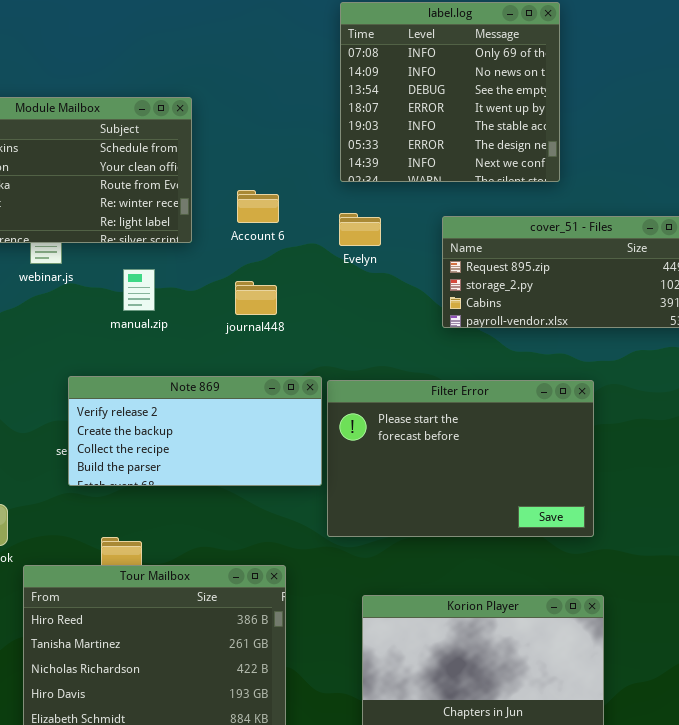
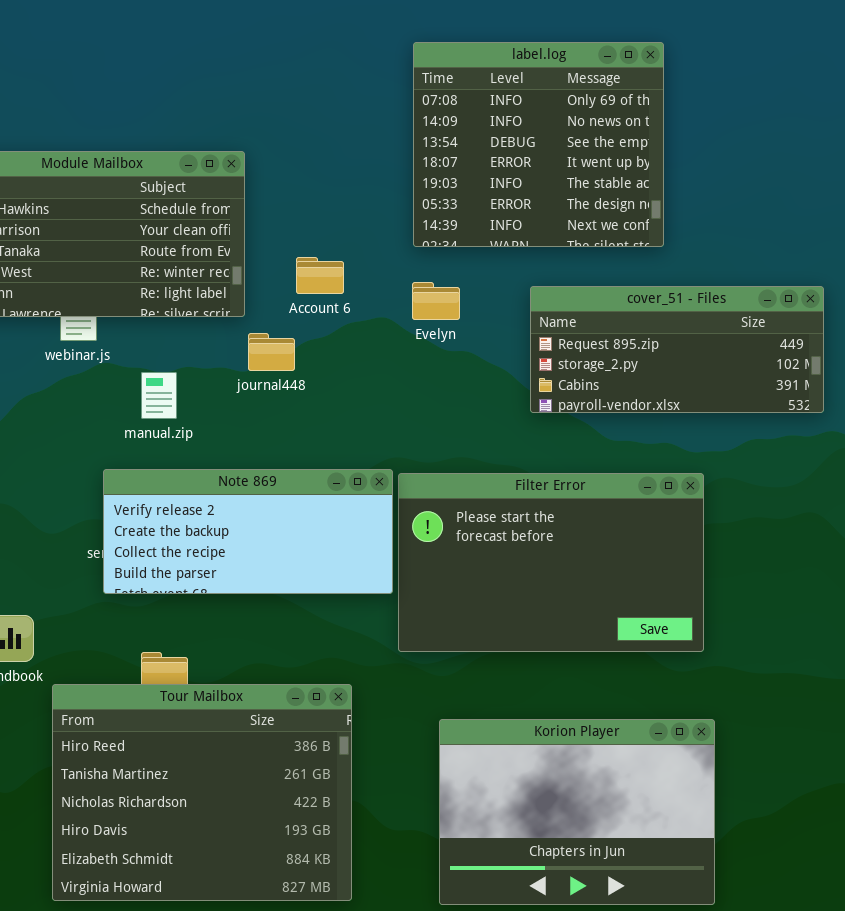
manual.zip: [123,269,155,311] -> [141,372,177,419], moved
journal448: [235,281,277,315] -> [248,333,295,371], moved

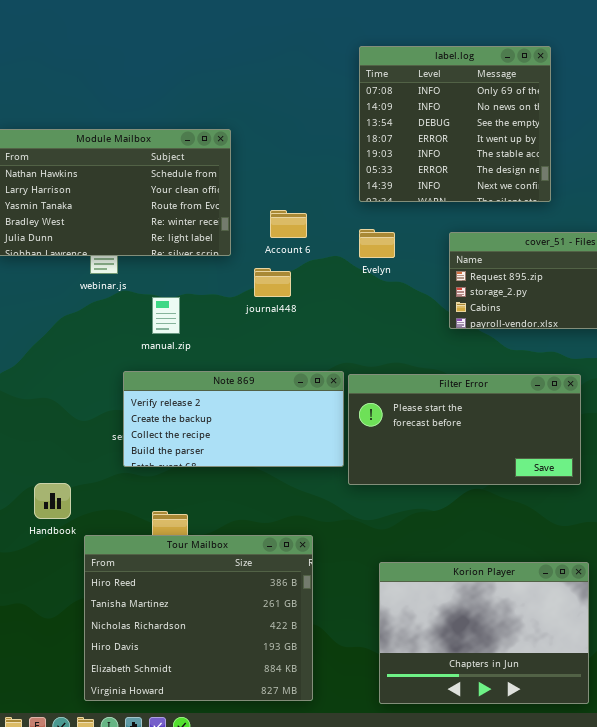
journal448: [248,333,295,371] -> [254,268,291,297], moved
Filter Error: [398,473,704,652] -> [348,374,581,485], resized

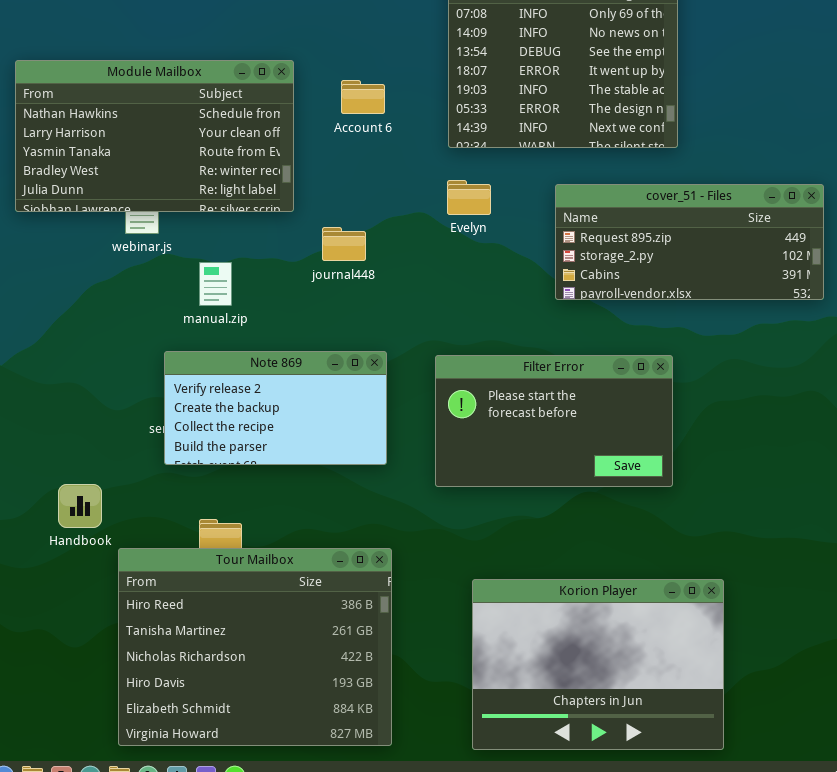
Account 6: [270,210,307,238] -> [341,80,385,114], moved
Note 869: [123,371,344,467] -> [164,351,387,465], resized
Filter Error: [348,374,581,485] -> [435,355,673,487], resized

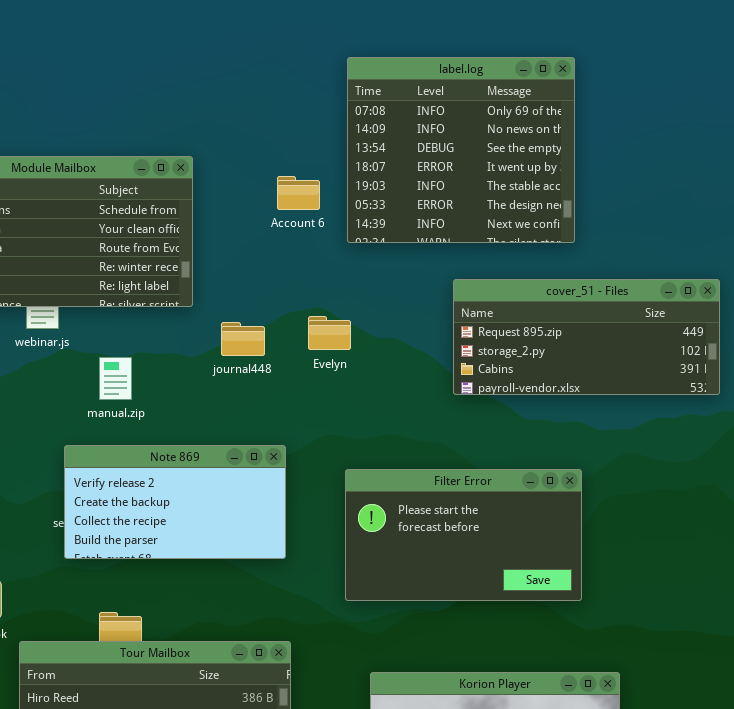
Account 6: [341,80,385,114] -> [277,176,320,210], moved
Evelyn: [447,180,491,215] -> [308,316,351,350], moved
Filter Error: [435,355,673,487] -> [345,469,582,601], moved

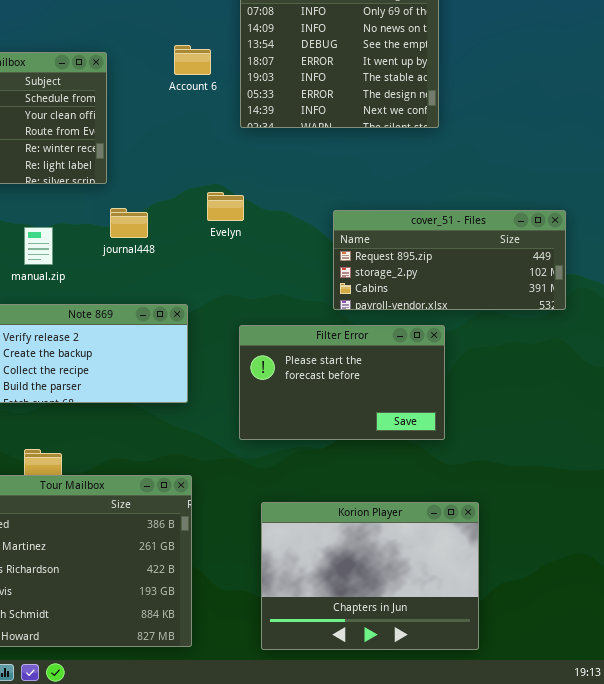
Account 6: [277,176,320,210] -> [174,45,211,75], moved
cover_51 - Files: [453,279,720,395] -> [333,210,566,310], moved
journal448: [221,322,265,356] -> [110,208,148,238], moved

